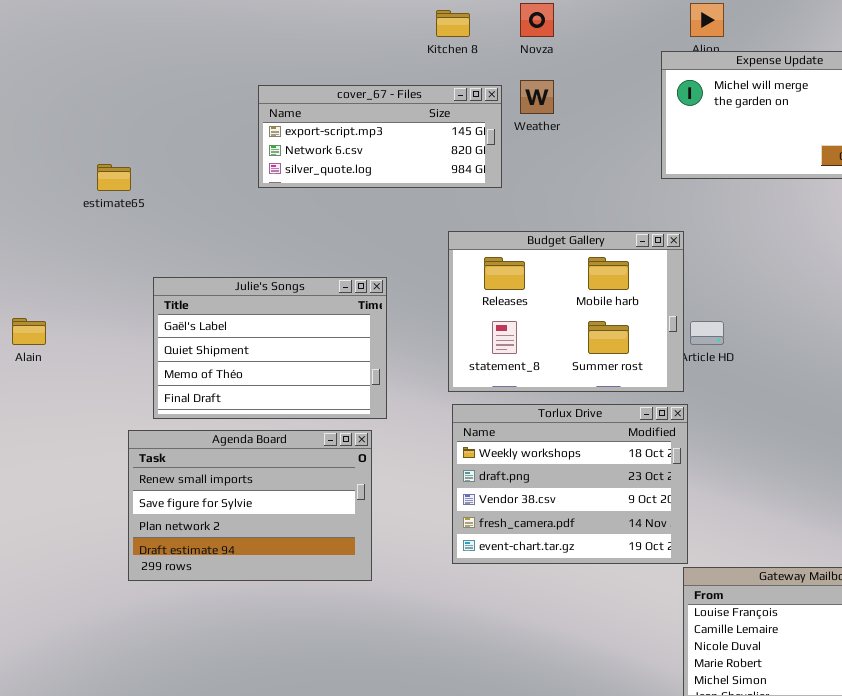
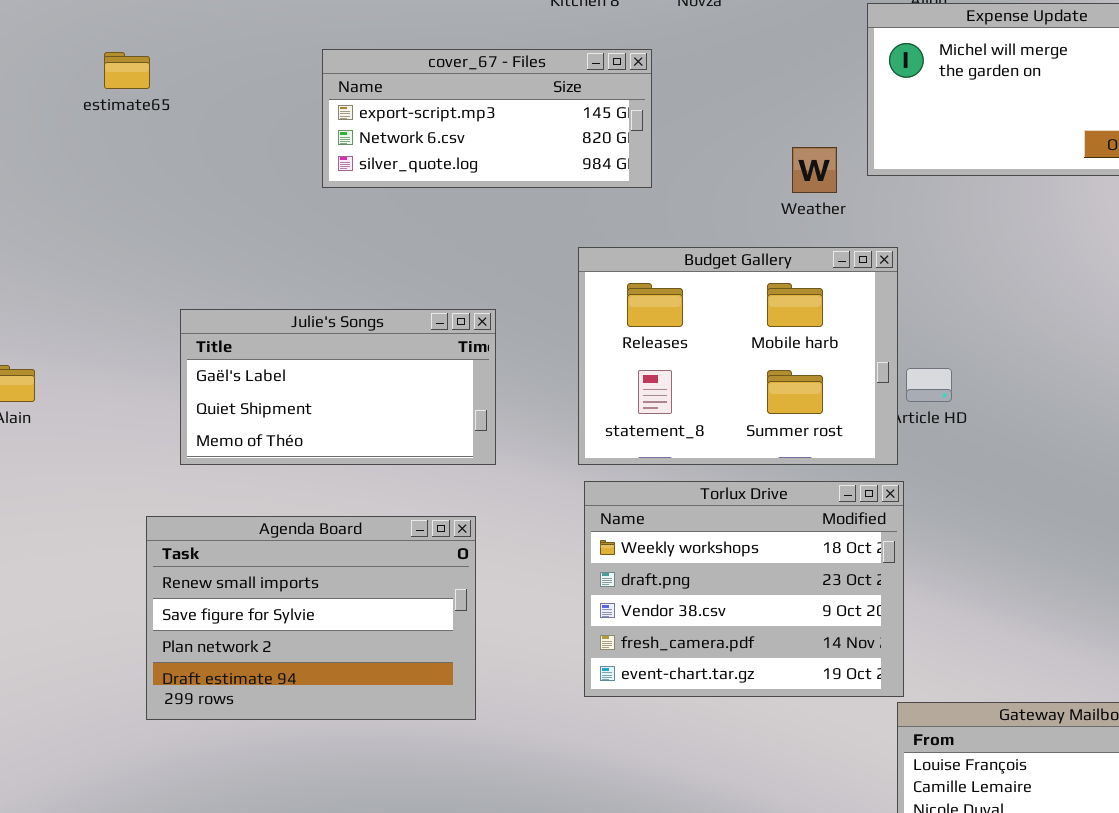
Weather: [520,80,554,114] -> [792,147,837,193], moved
estimate65: [97,164,131,191] -> [104,52,150,89], moved
Julie's Songs: [153,277,387,419] -> [180,309,496,465], resized

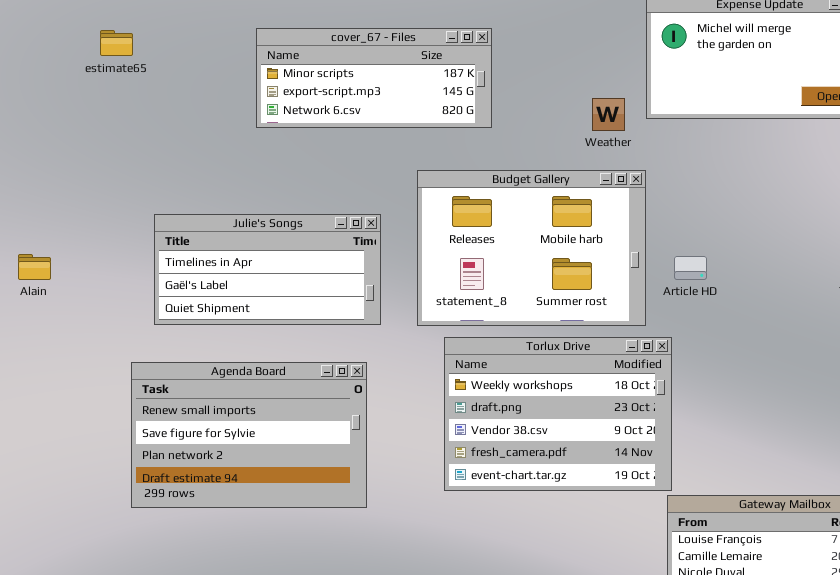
cover_67 - Files: [322,49,652,188] -> [256,28,492,128], scrolled up 1 row
Budget Gallery: [578,247,898,465] -> [417,170,646,326], moved
Julie's Songs: [180,309,496,465] -> [154,214,381,325], scrolled up 1 row

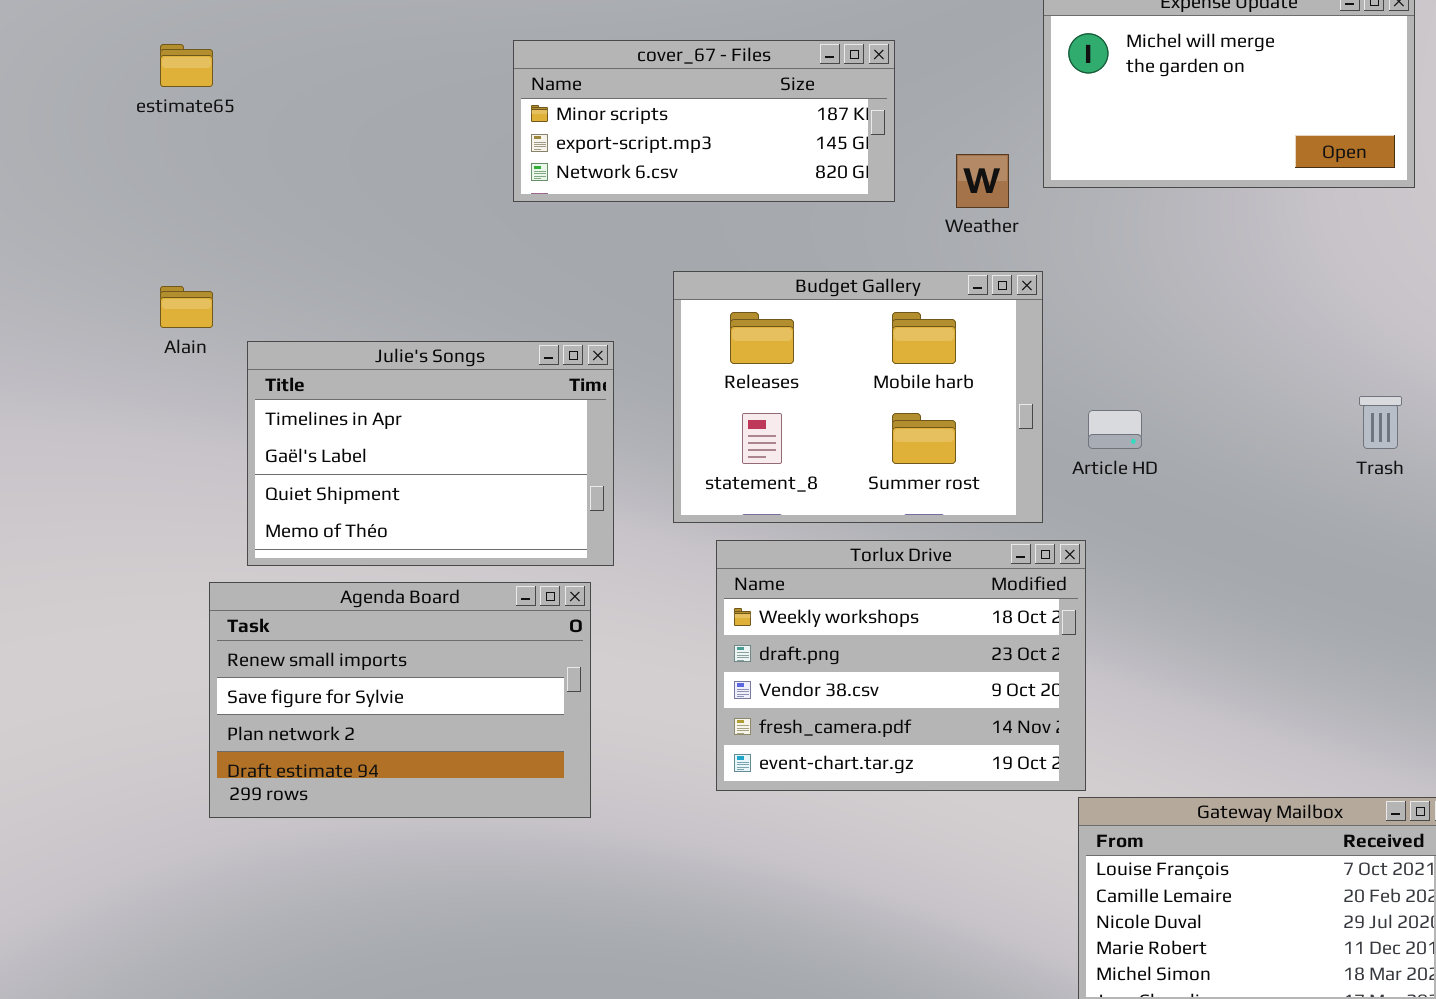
cover_67 - Files: [256,28,492,128] -> [513,40,895,202], moved
Julie's Songs: [154,214,381,325] -> [247,341,614,566], resized
Alain: [18,254,51,280] -> [160,286,213,328], moved

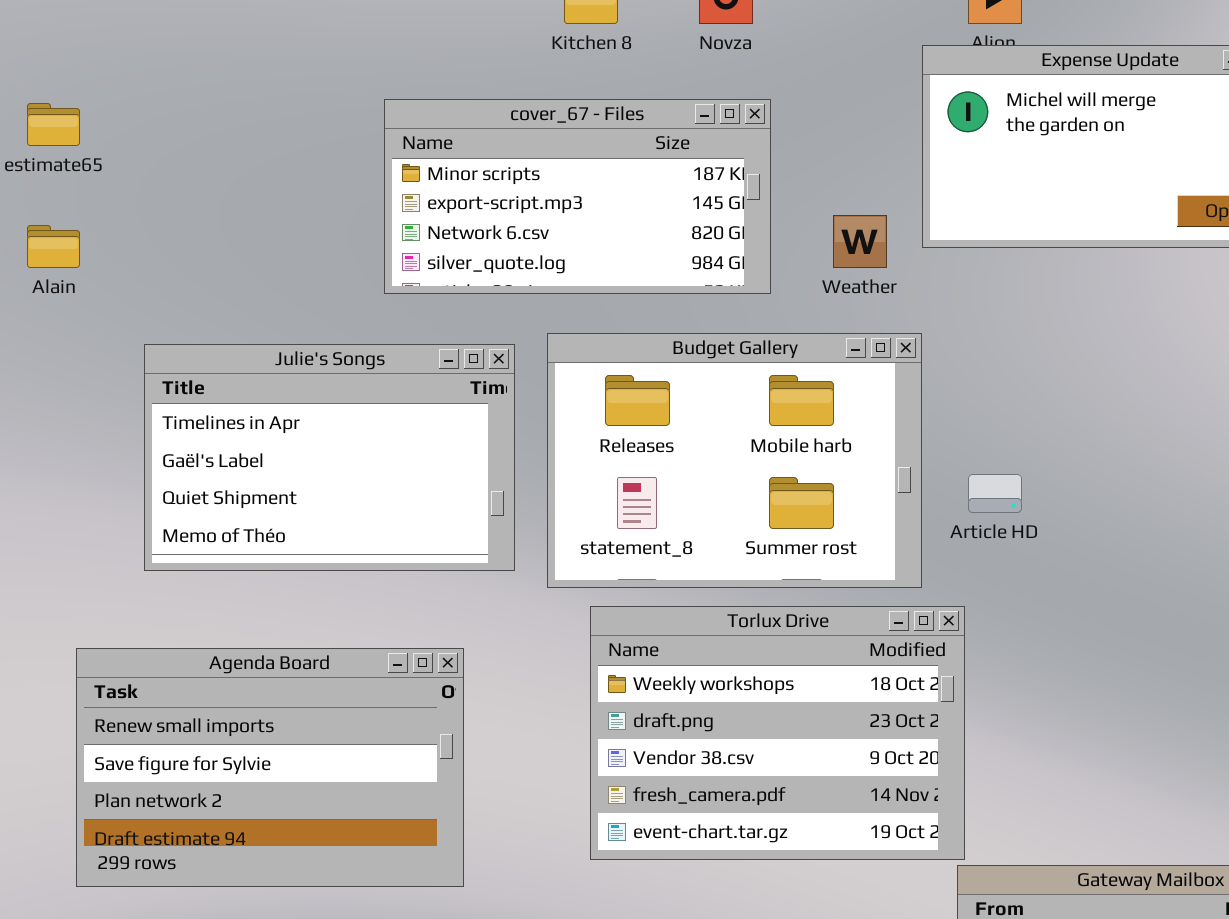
cover_67 - Files: [513,40,895,202] -> [384,99,771,294], resized
Alain: [160,286,213,328] -> [27,225,80,268], moved
Julie's Songs: [247,341,614,566] -> [144,344,515,571], moved

